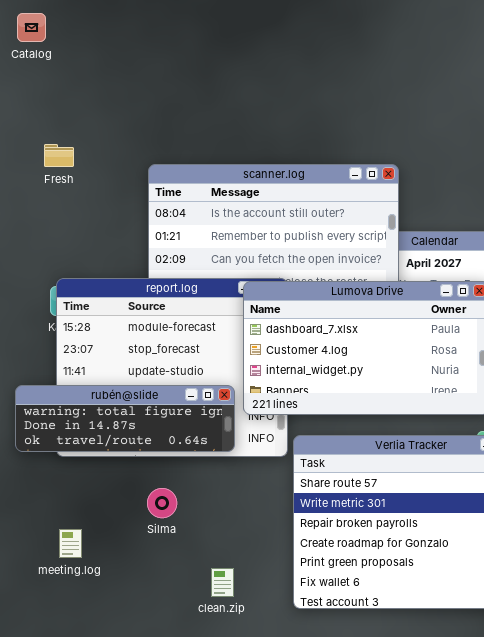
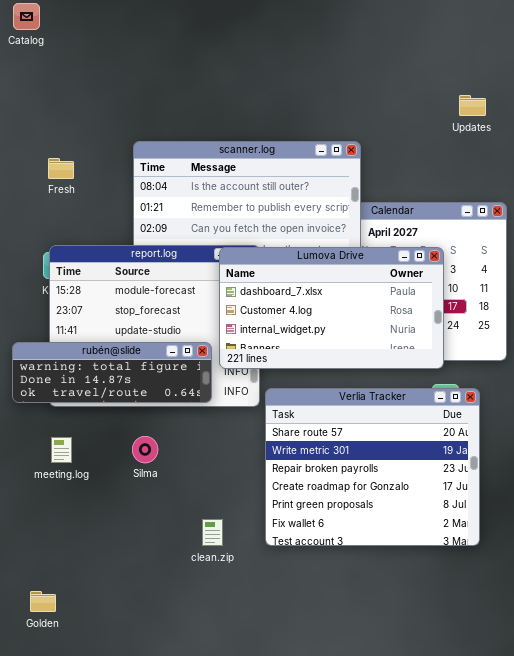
Fresh: [44,144,74,167] -> [48,158,74,179], moved
meeting.log: [59,529,82,558] -> [51,437,72,463], moved
clean.zip: [211,568,234,597] -> [202,519,223,546], moved

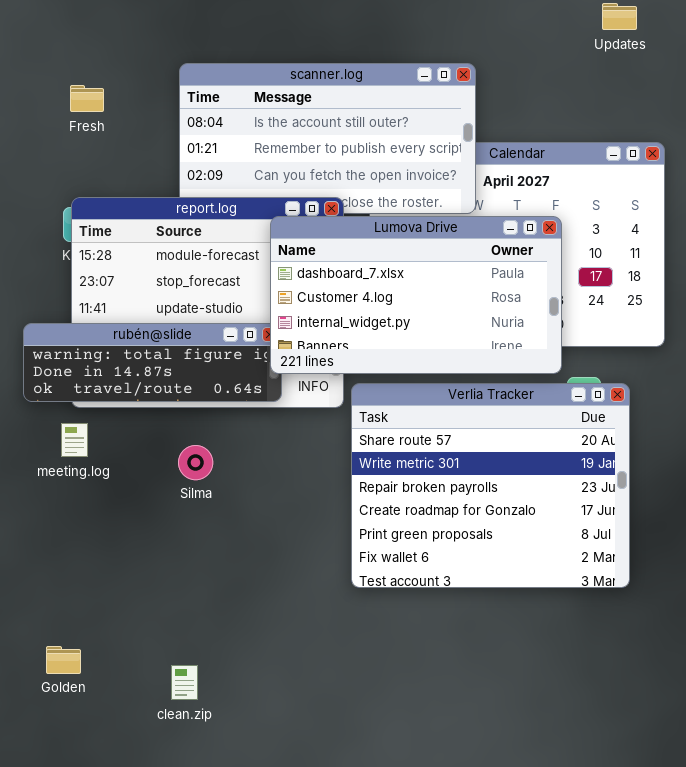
Lumova Drive: [219,247,444,369] -> [270,216,562,374], moved
meeting.log: [51,437,72,463] -> [61,423,88,457], moved
clean.zip: [202,519,223,546] -> [171,665,198,700], moved

